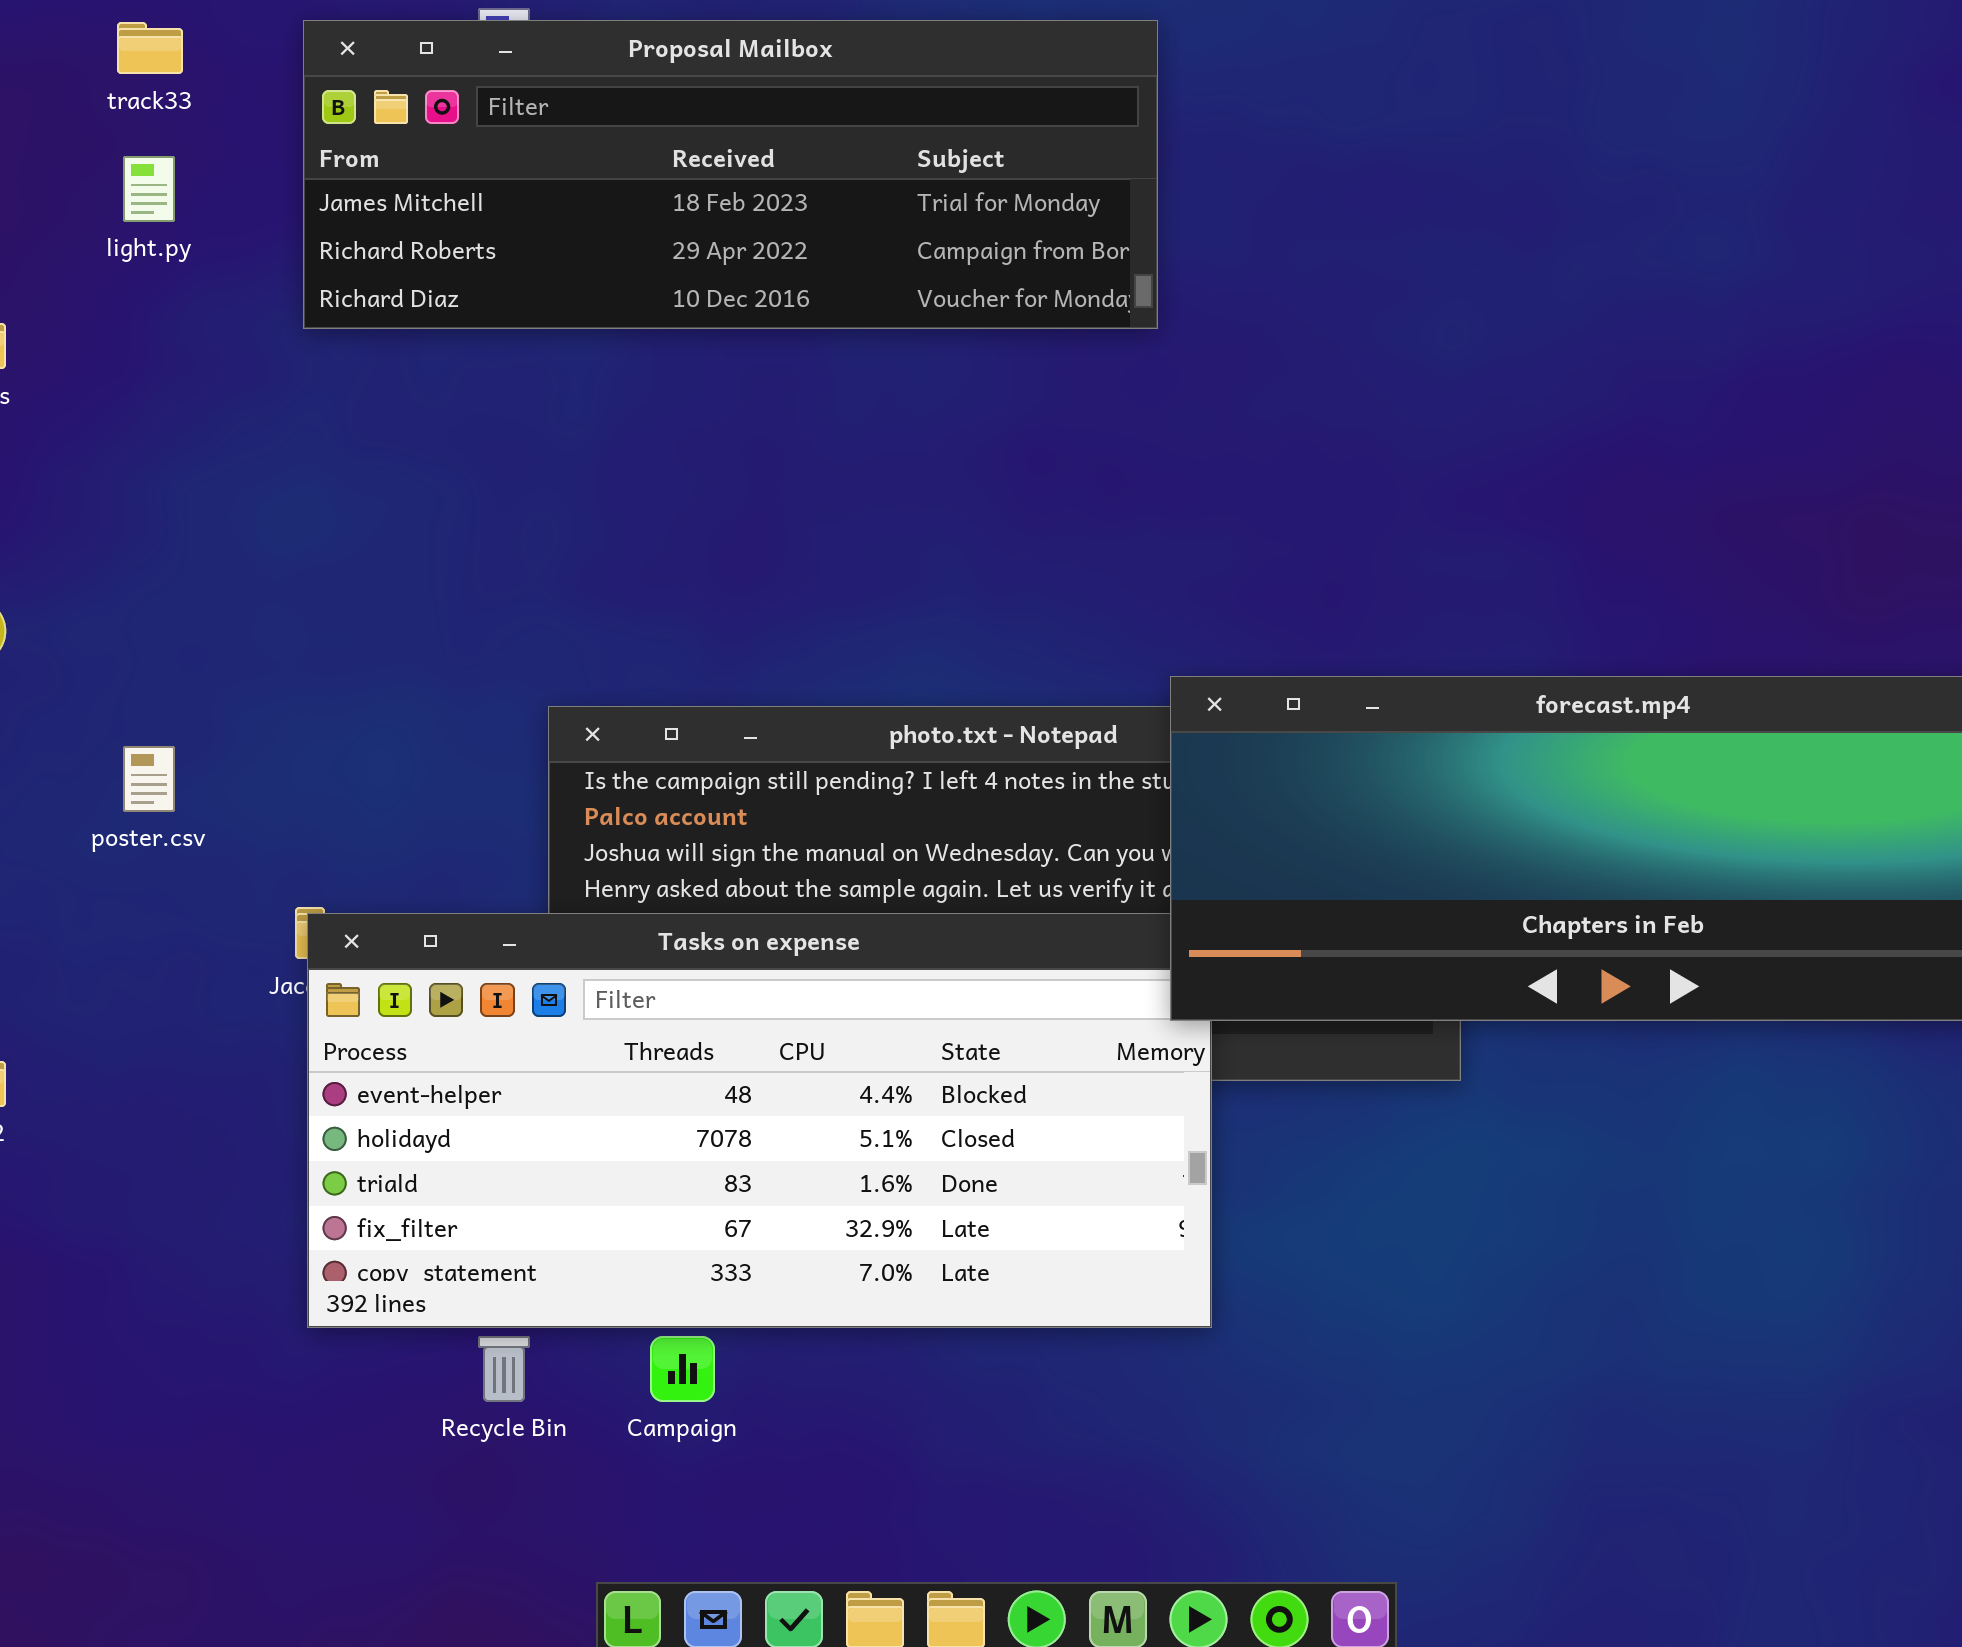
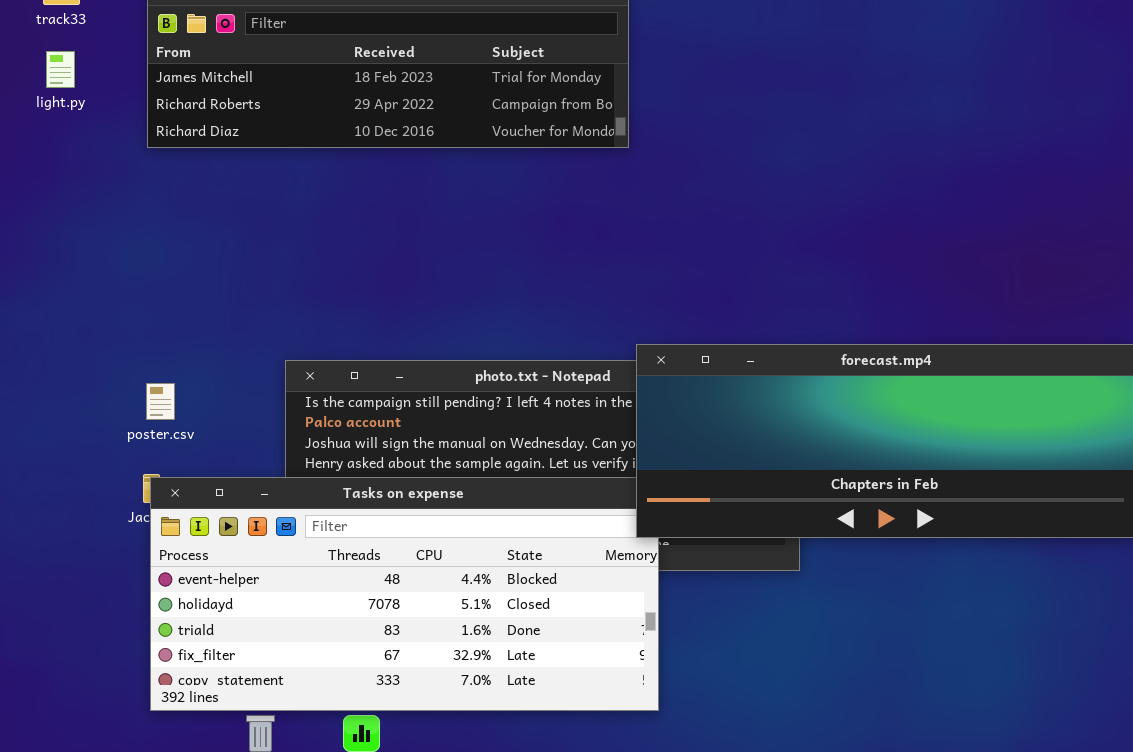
poster.csv: [123,746,175,812] -> [146,383,175,420], moved

